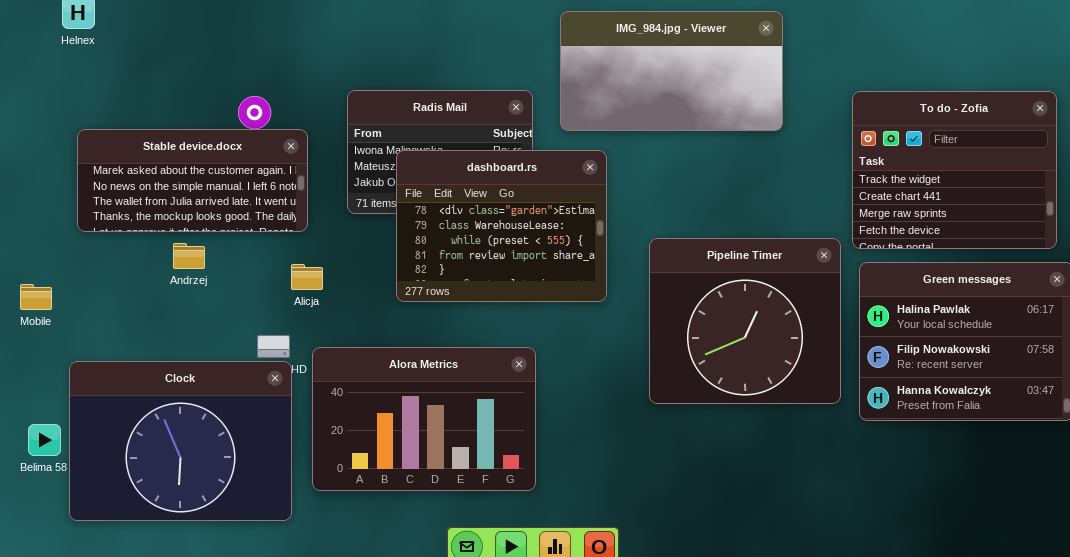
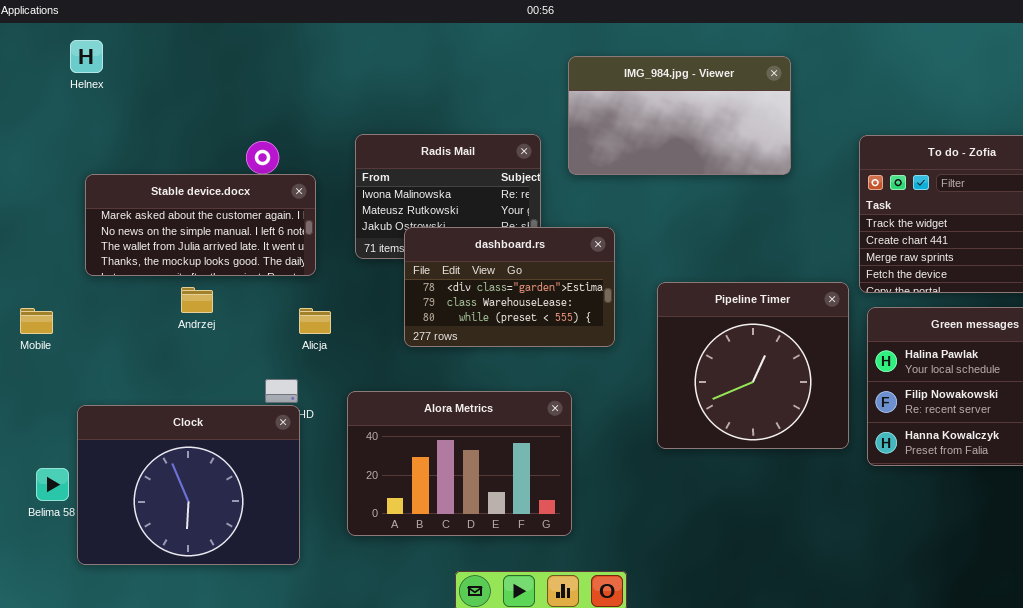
dashboard.rs: [396,150,607,302] -> [404,227,615,347], resized
Mobile: [20,284,52,310] -> [20,308,53,334], moved
Alora Metrics: [312,347,536,491] -> [347,391,572,536], moved

